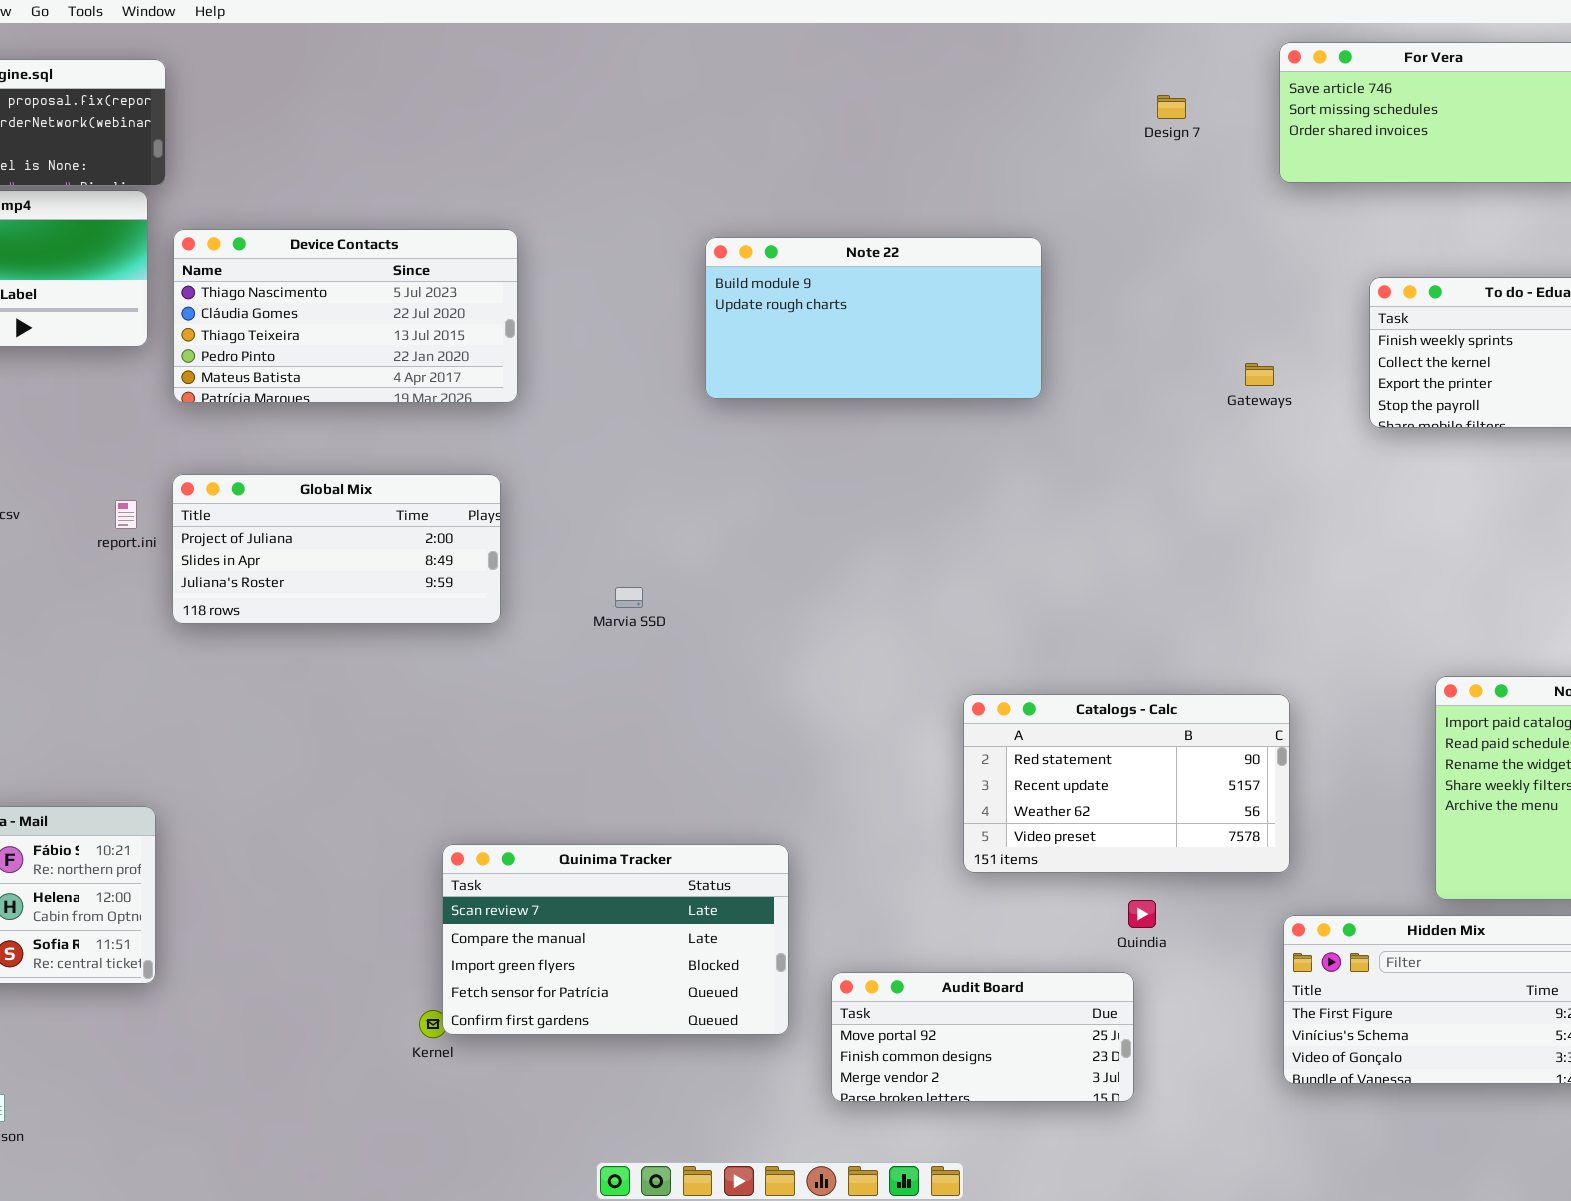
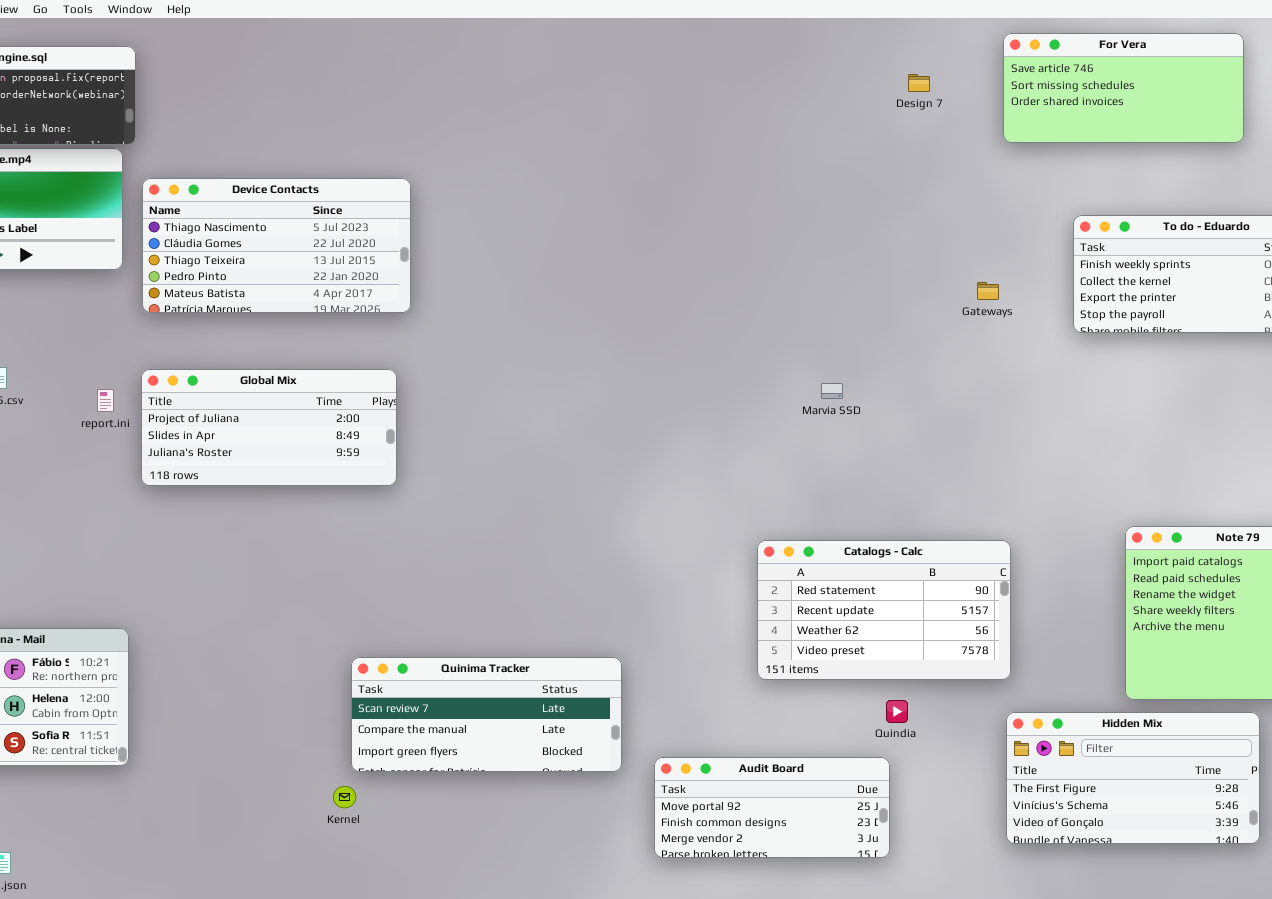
Note 22: [705,237,1042,399] -> none, closed
Marvia SSD: [615,587,643,608] -> [821,383,843,399], moved
Quinima Tracker: [442,844,789,1035] -> [351,657,622,772], resized

